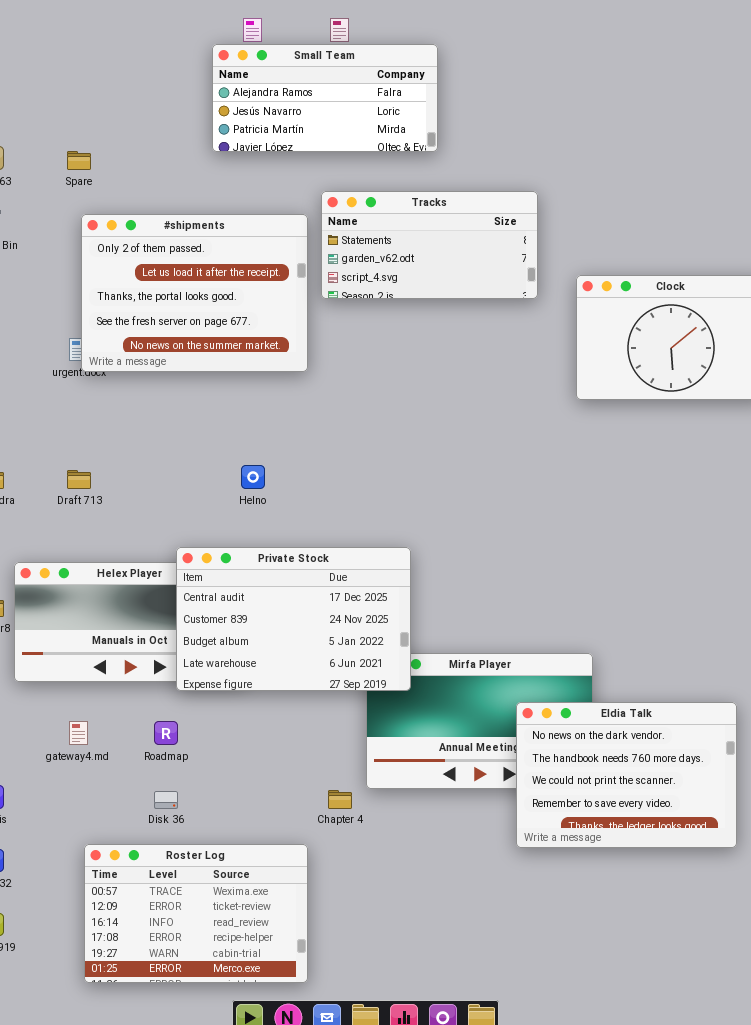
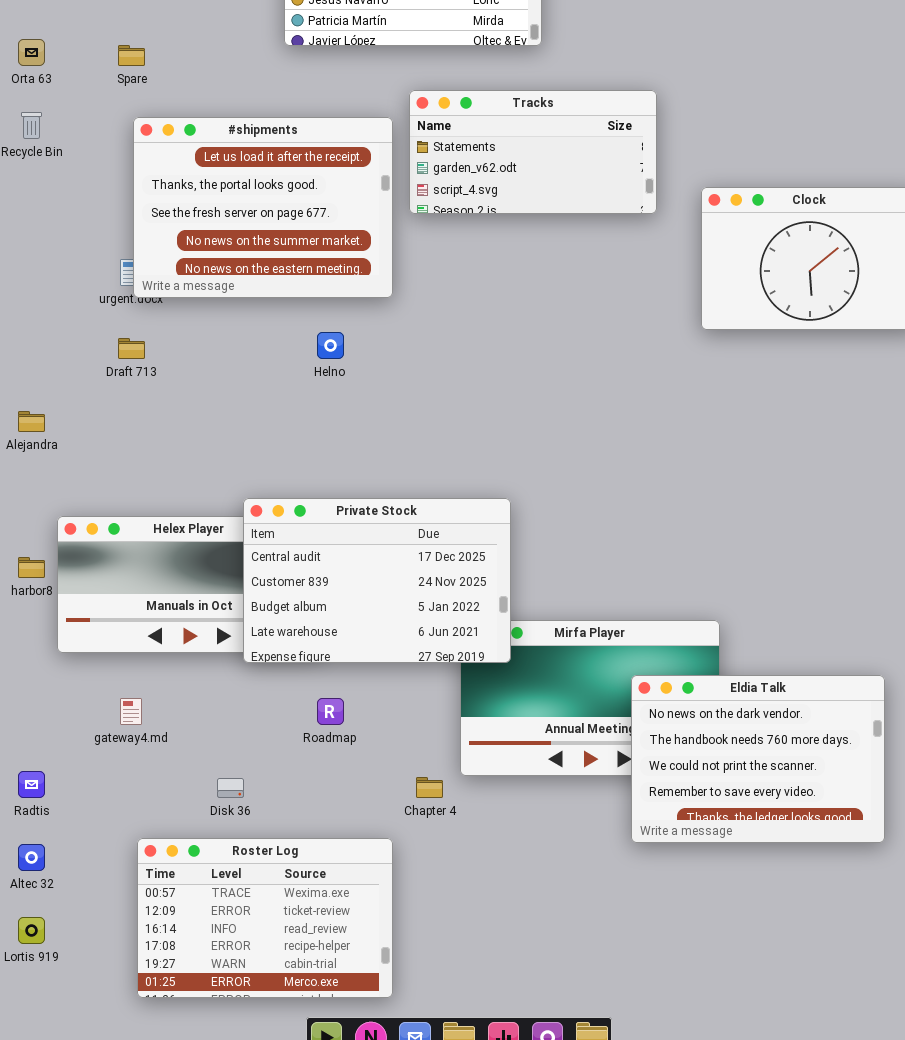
#shipments: [81,214,308,372] -> [133,117,393,298], scrolled down 1 row
Helno: [241,465,265,489] -> [317,332,344,359], moved
Draft 713: [67,470,91,489] -> [118,338,145,359], moved
Roadmap: [154,721,178,745] -> [317,698,344,725], moved

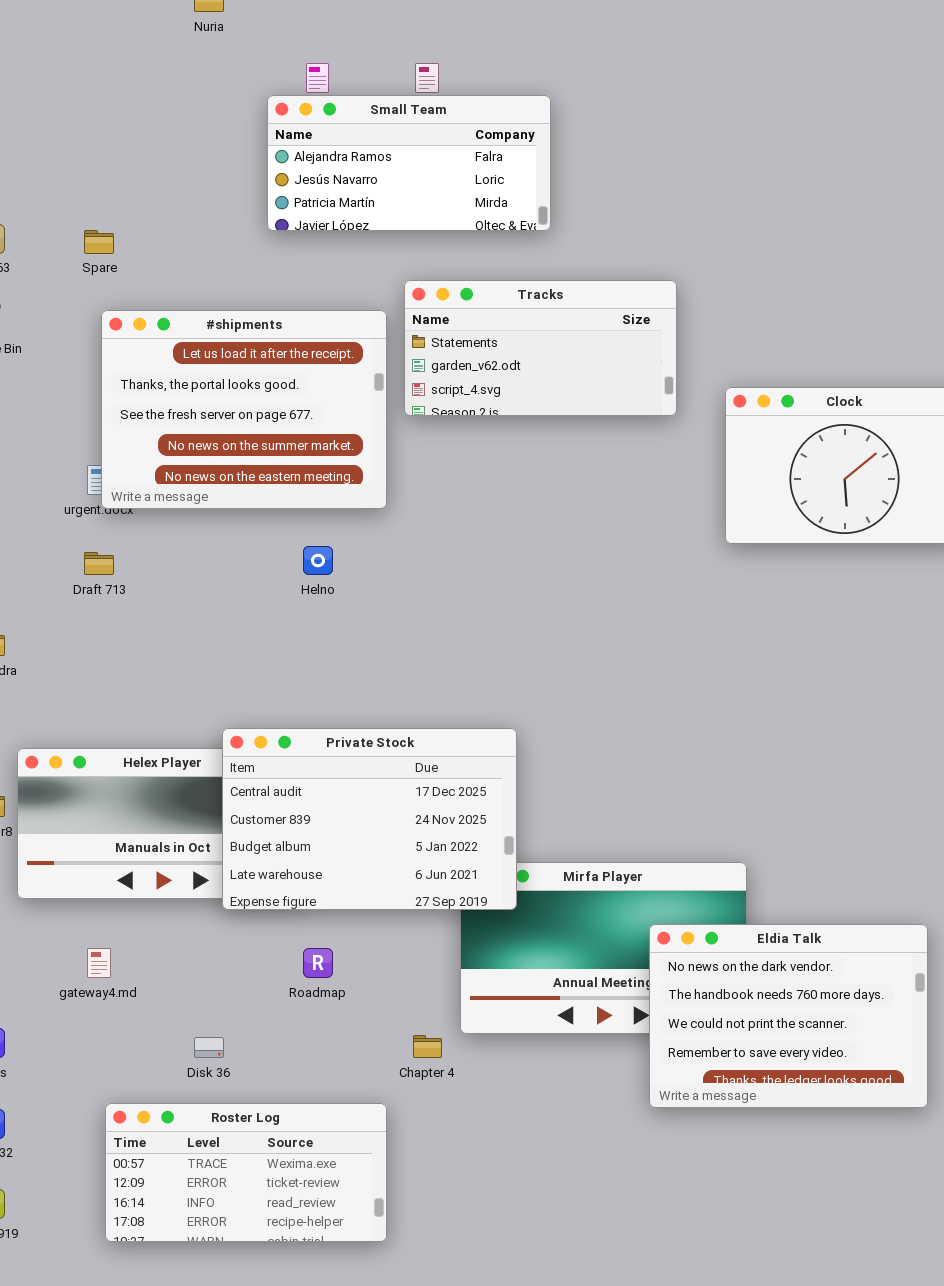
Roster Log: [137,838,393,998] -> [105,1103,387,1242], resized

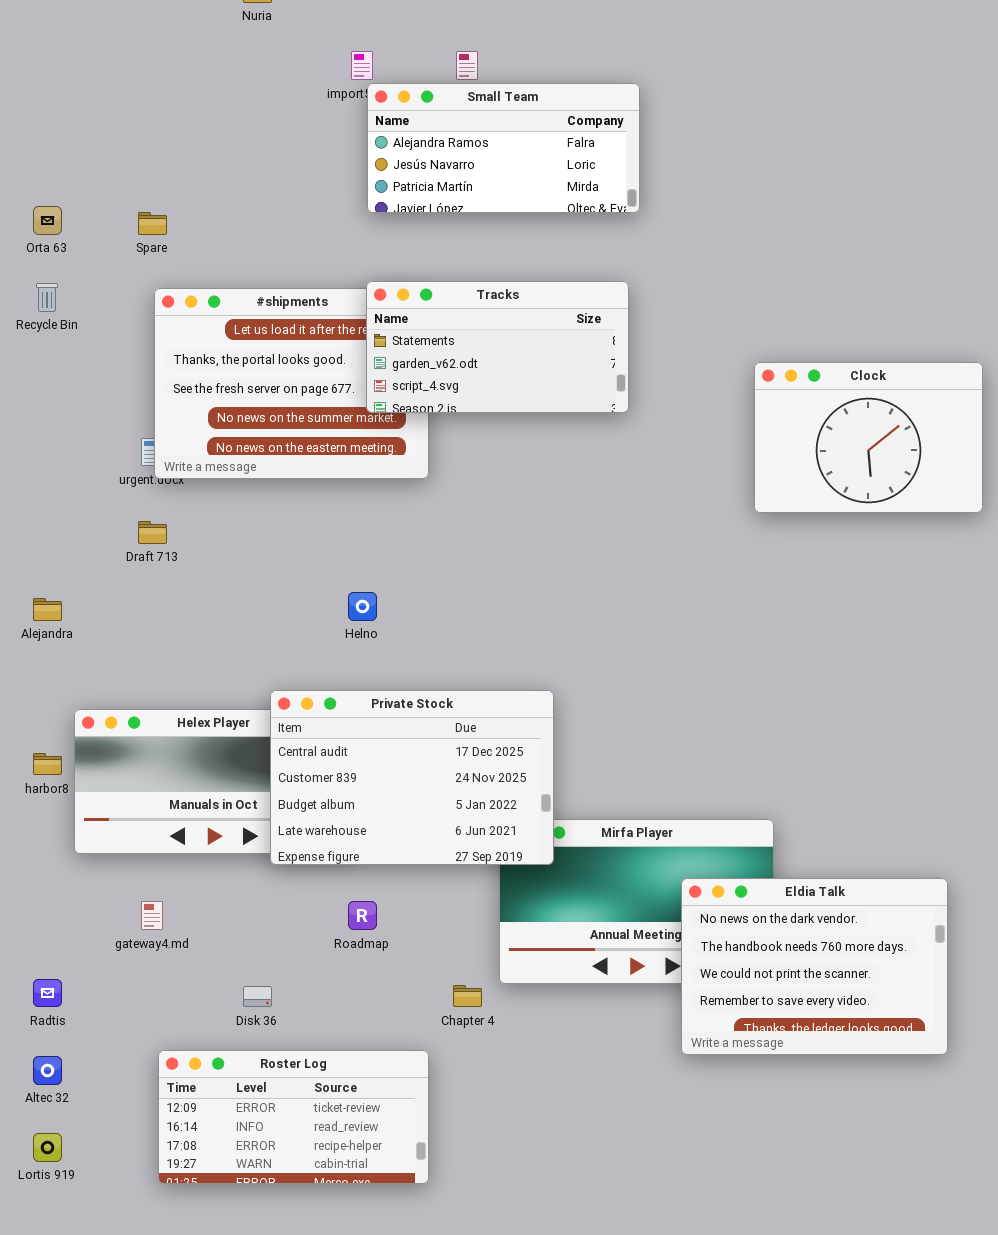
Small Team: [267,95,551,231] -> [367,83,640,213], moved
Tracks: [404,280,677,416] -> [366,281,629,413], moved
Helno: [303,546,333,575] -> [348,592,377,621], moved
Roster Log: [105,1103,387,1242] -> [158,1050,429,1184], scrolled down 1 row

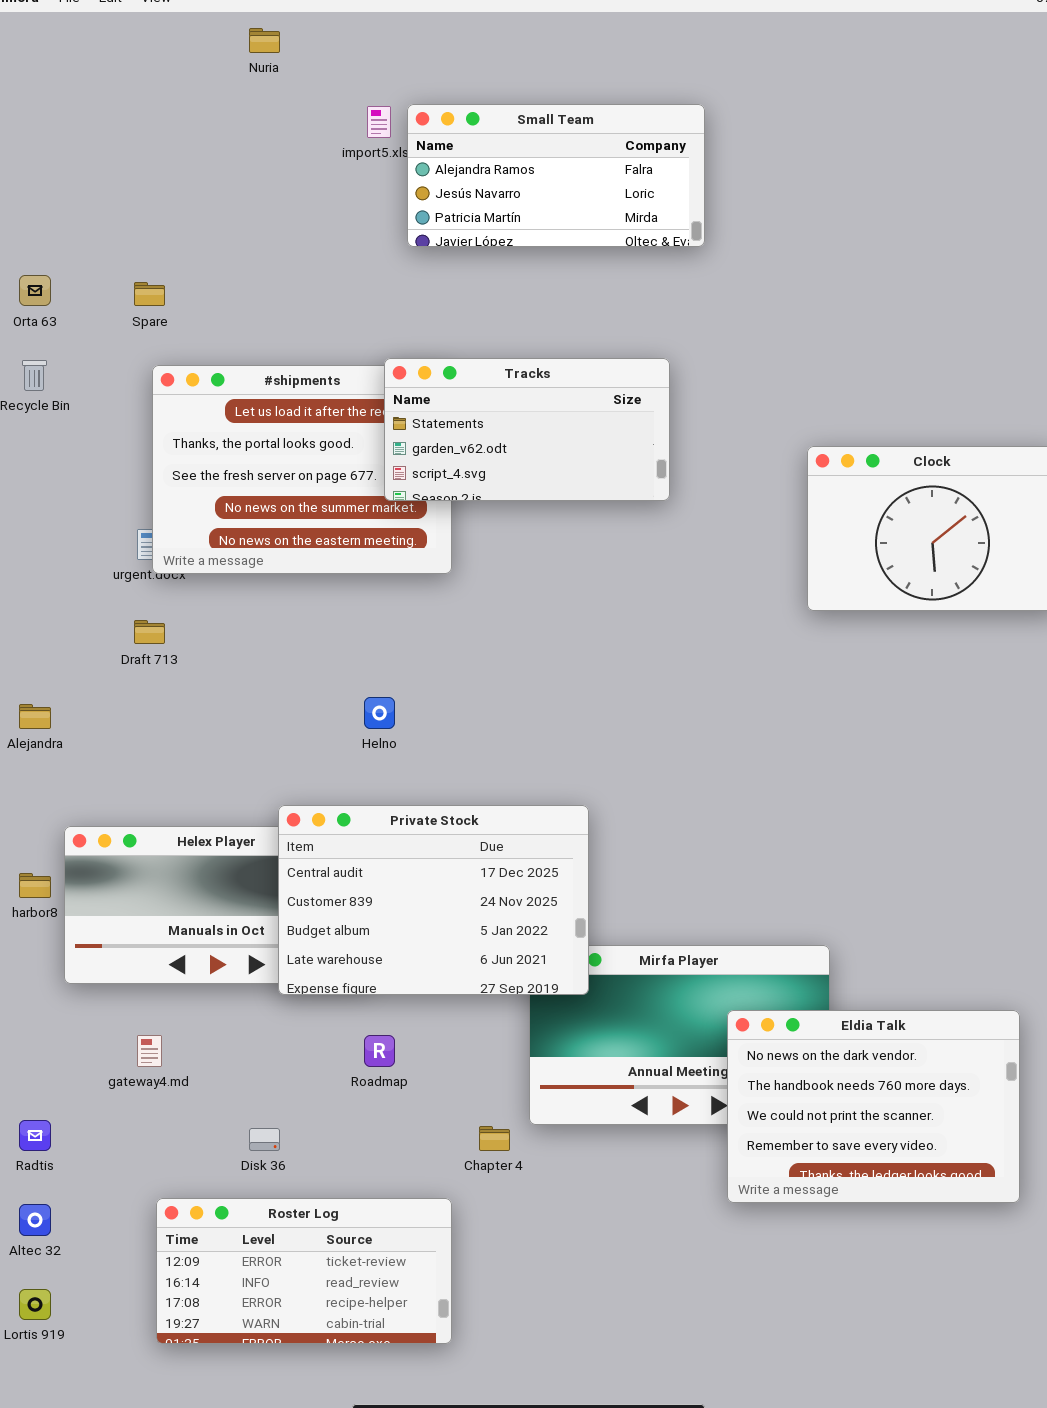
Small Team: [367,83,640,213] -> [407,104,705,247], moved

